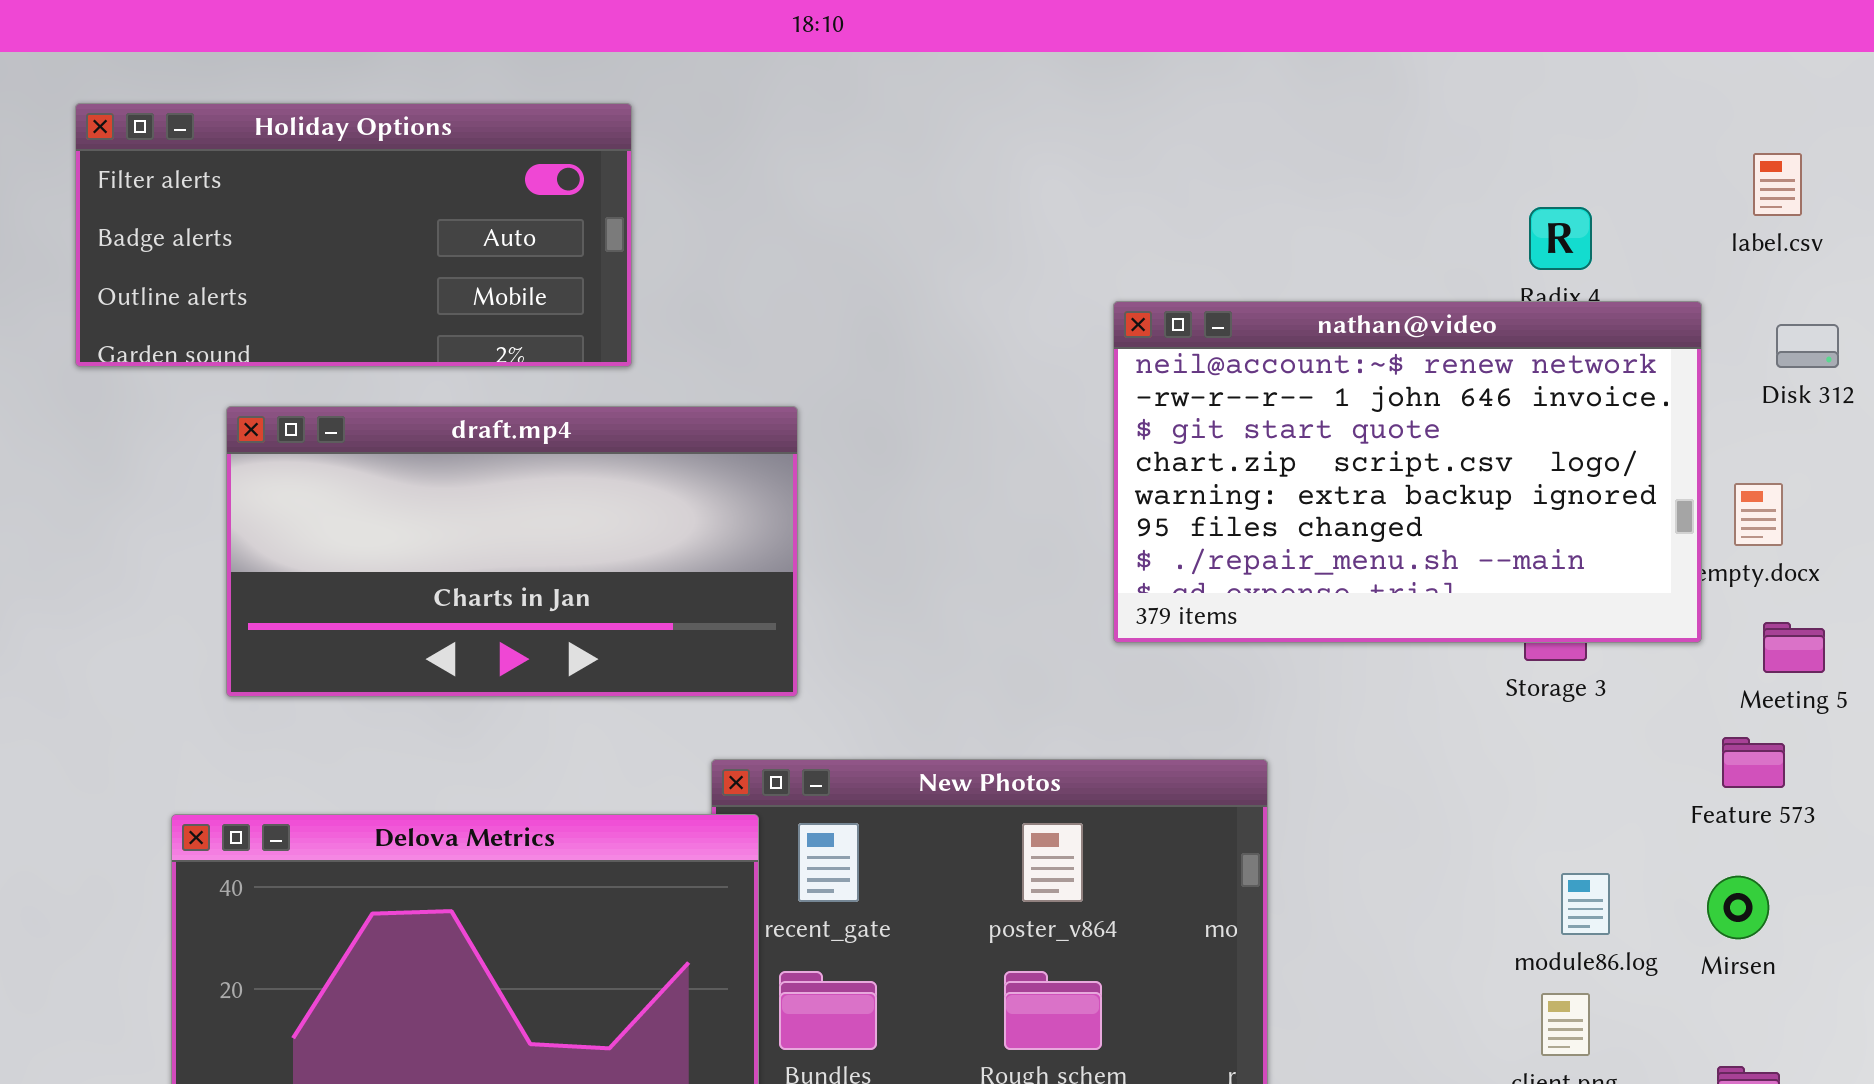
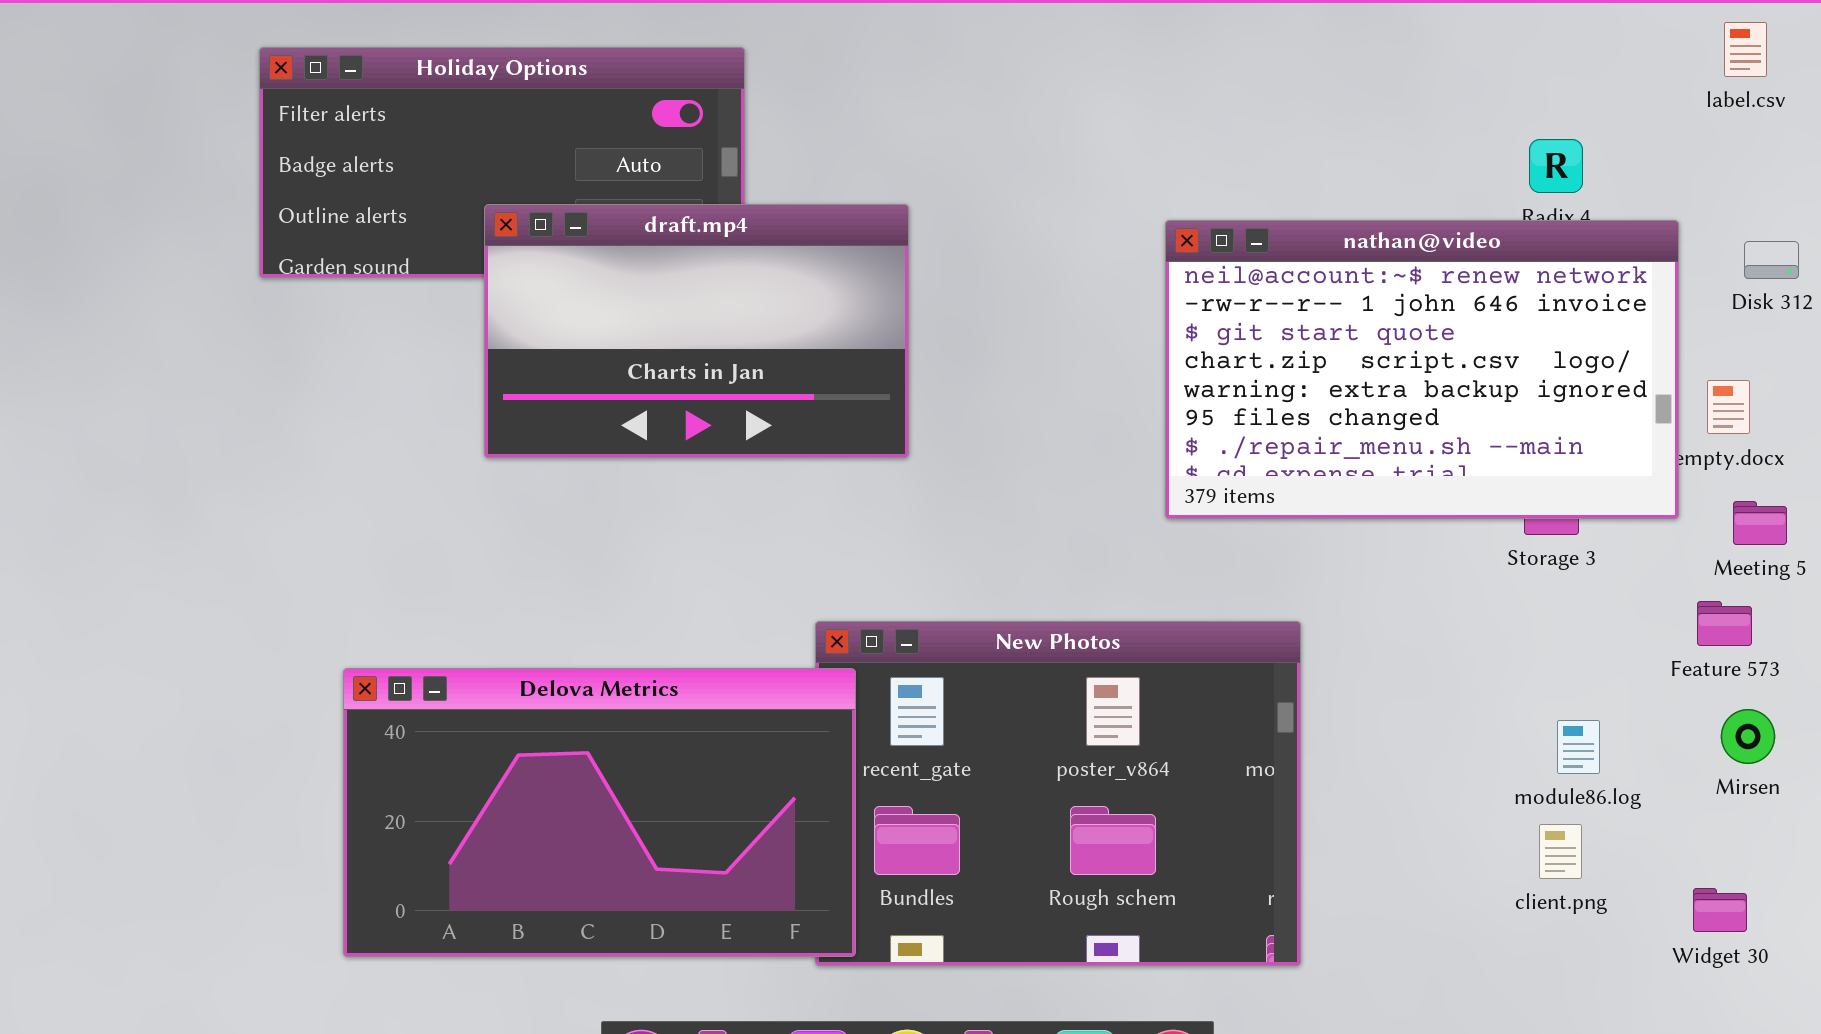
label.csv: [1753,153,1802,216] -> [1724,22,1767,77], moved
draft.mp4: [226,406,798,697] -> [484,204,909,458], moved, resized
Mirsen: [1707,876,1769,939] -> [1721,709,1775,764], moved

